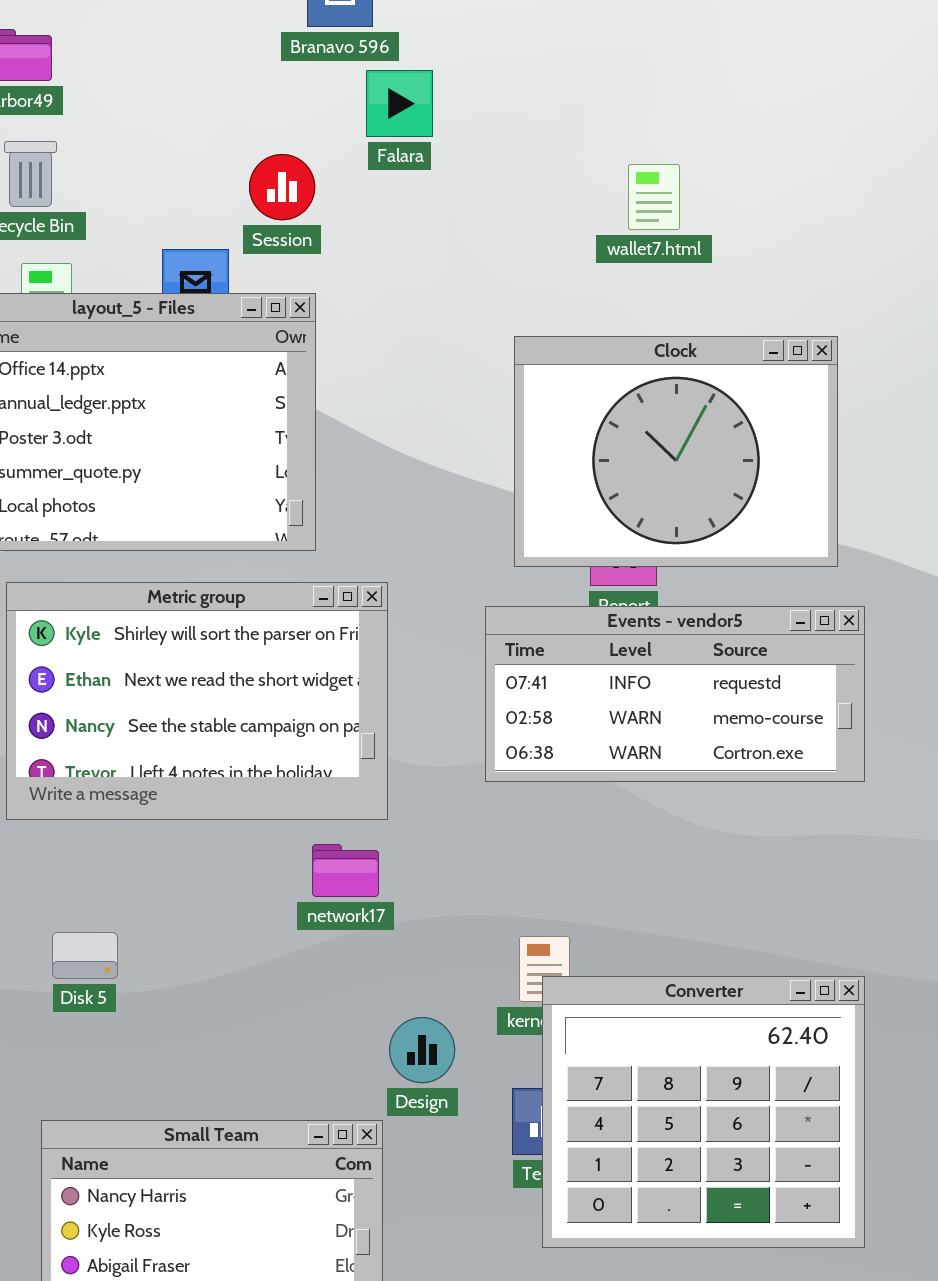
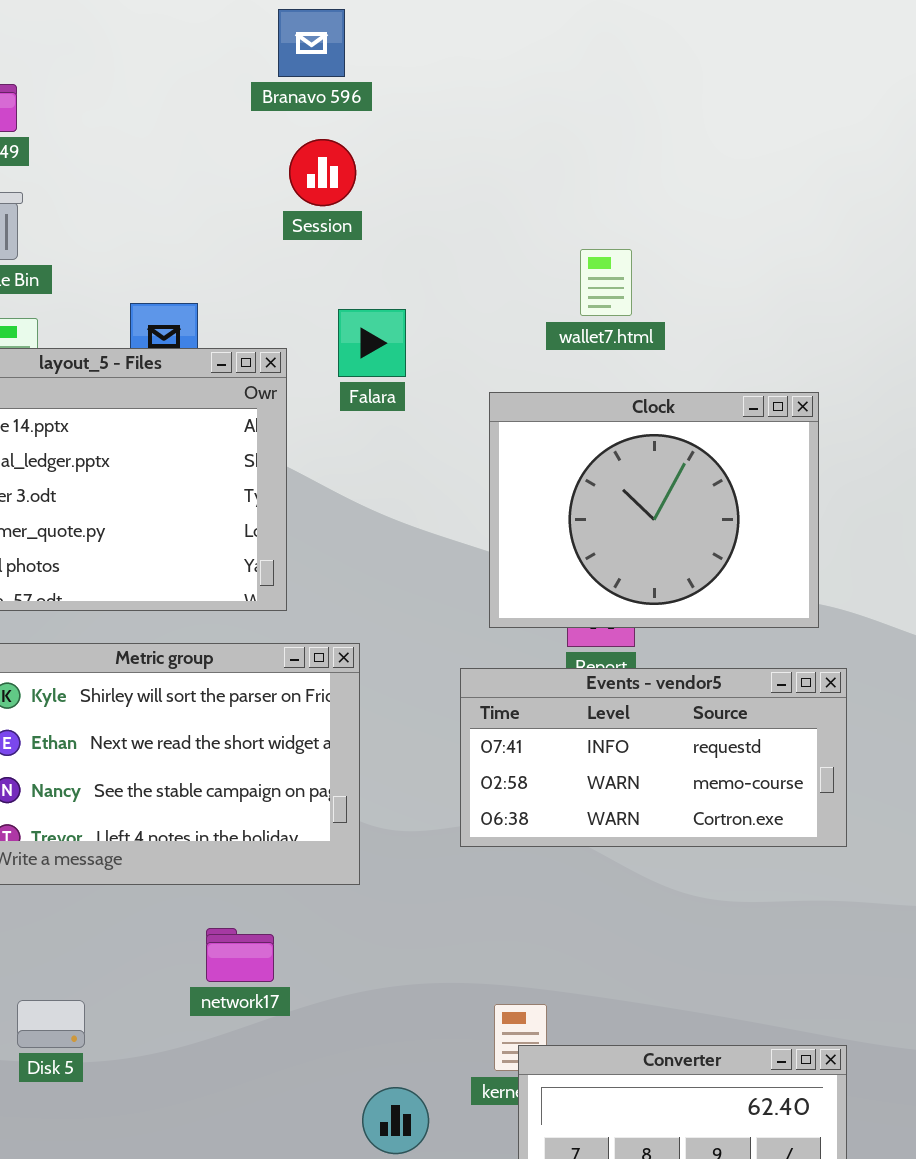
Falara: [366,70,433,137] -> [338,309,406,377], moved
Session: [249,154,315,220] -> [289,139,356,206], moved
wallet7.html: [628,164,680,230] -> [580,249,632,316], moved
network17: [312,844,379,897] -> [206,928,274,982], moved

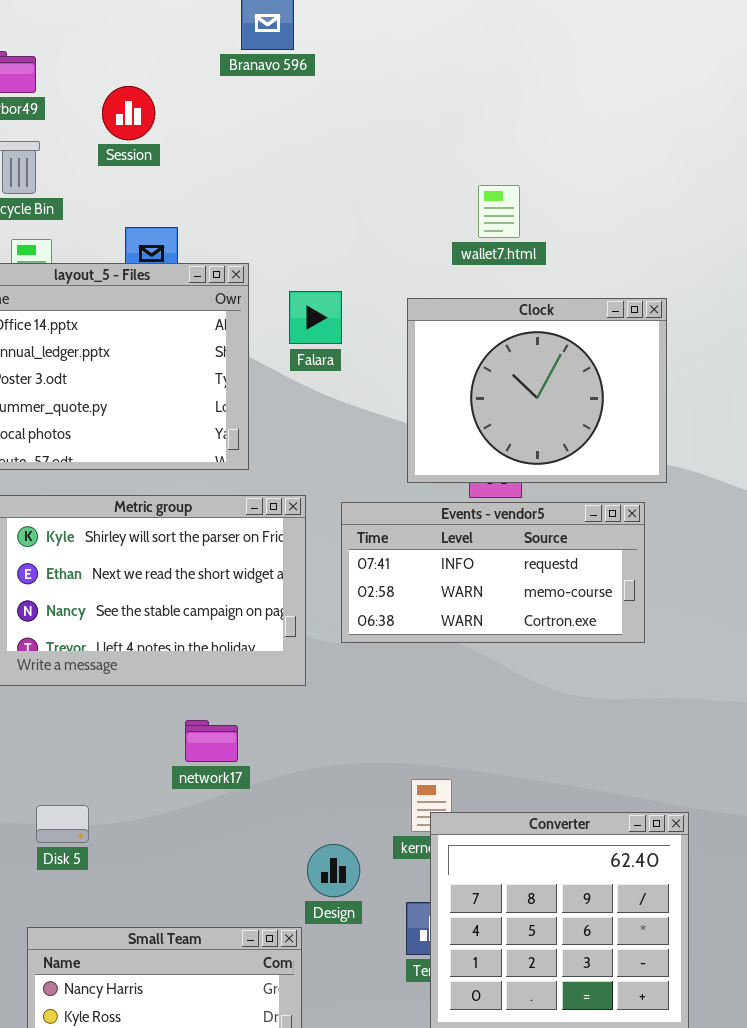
Session: [289,139,356,206] -> [102,86,155,140], moved
Falara: [338,309,406,377] -> [289,291,342,344], moved
Events - vendor5: [460,668,847,847] -> [341,502,645,643], moved
Disk 5: [17,1000,85,1048] -> [36,805,89,843], moved

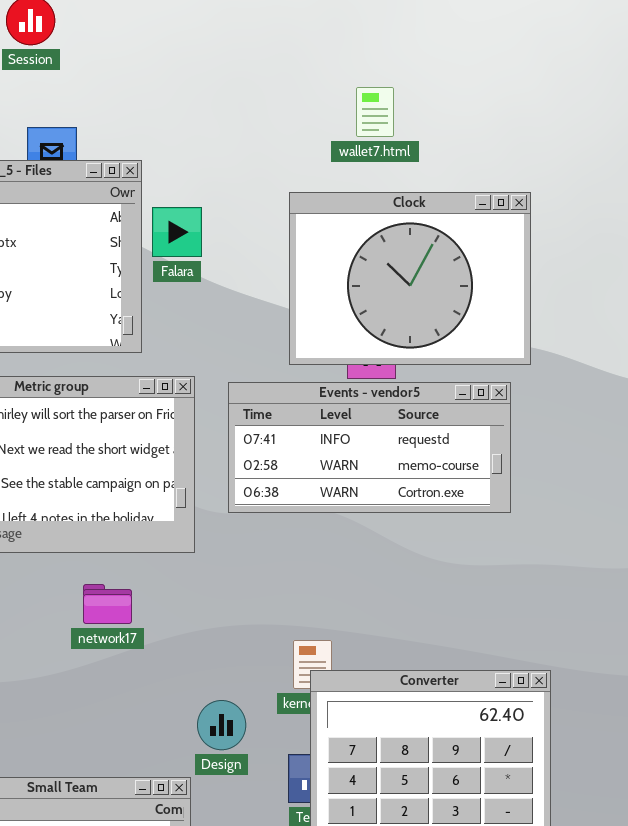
Falara: [289,291,342,344] -> [152,207,202,257], moved

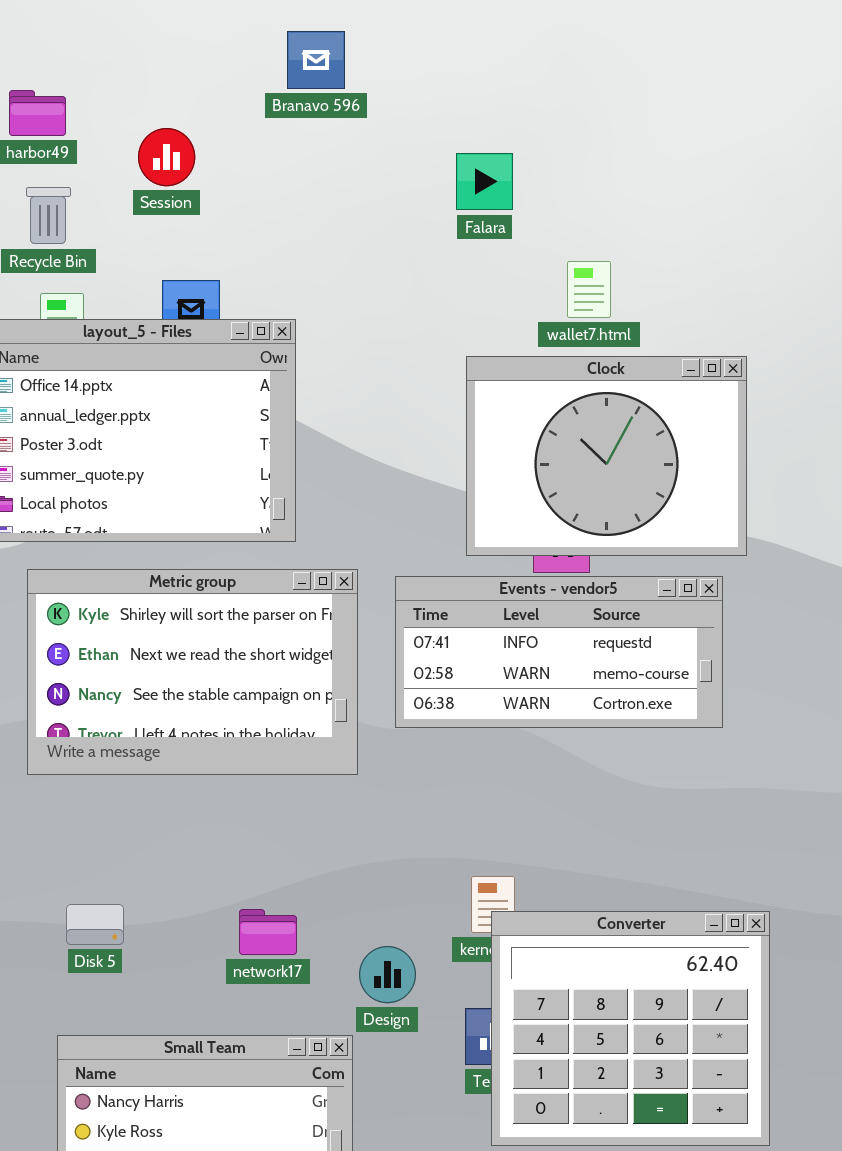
wallet7.html: [356,87,394,137] -> [567,261,611,318], moved
Falara: [152,207,202,257] -> [456,153,513,210], moved
network17: [83,584,132,624] -> [239,909,297,955], moved

